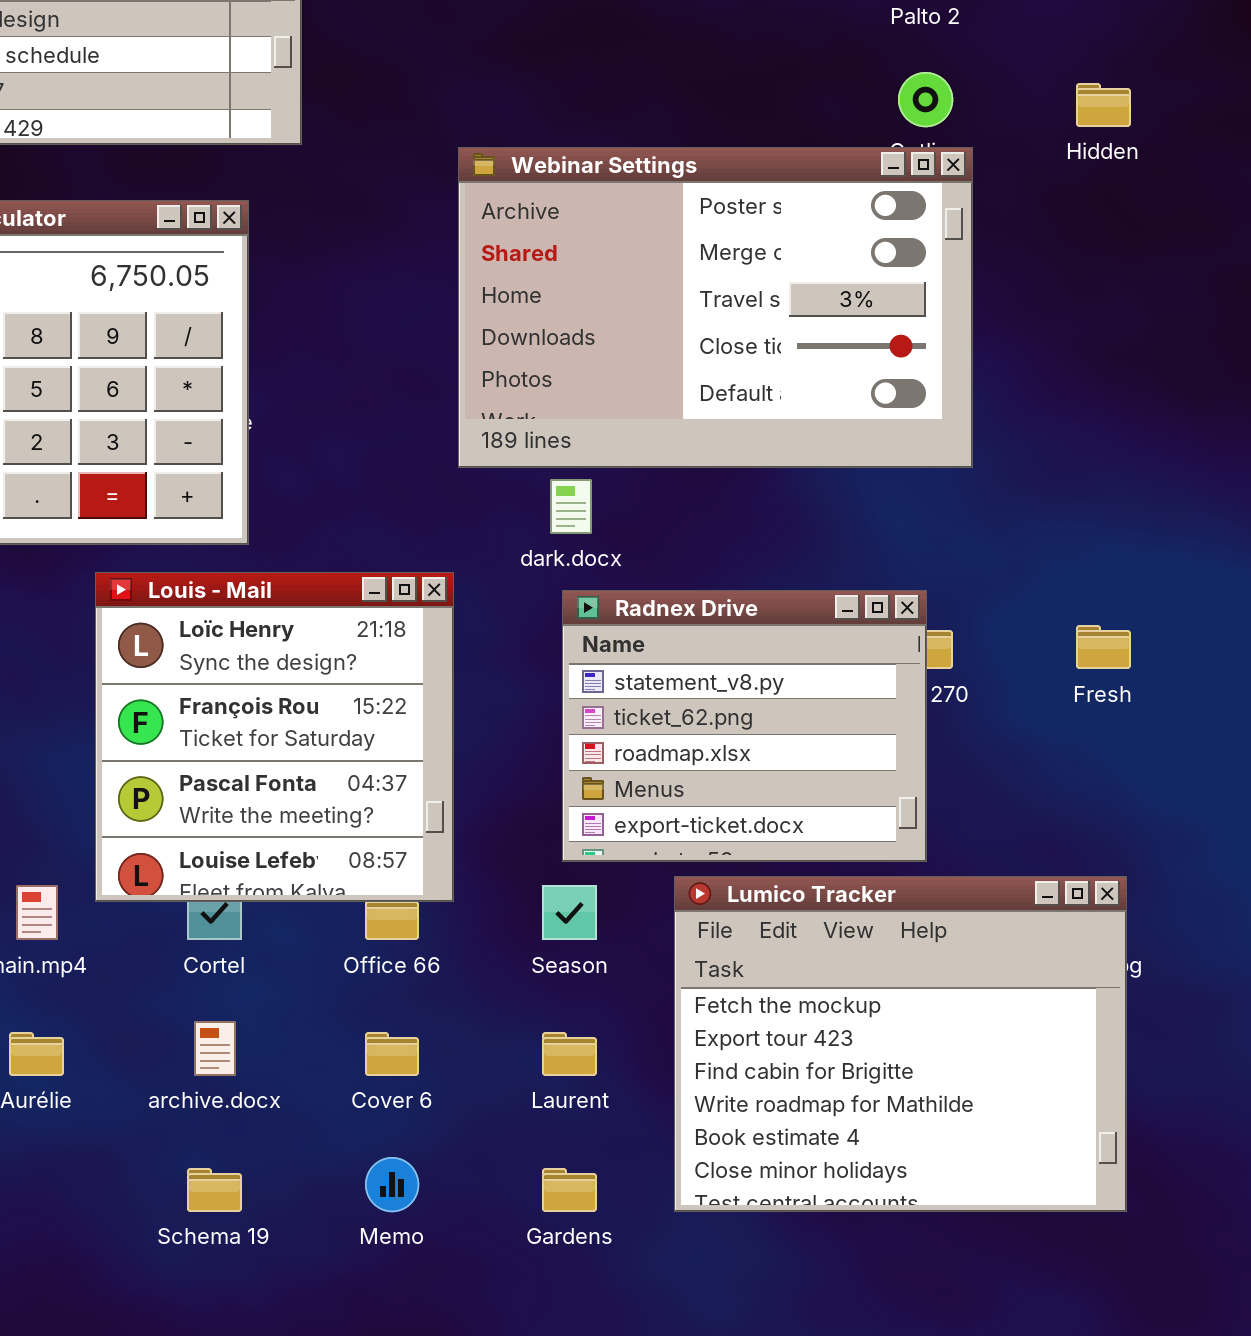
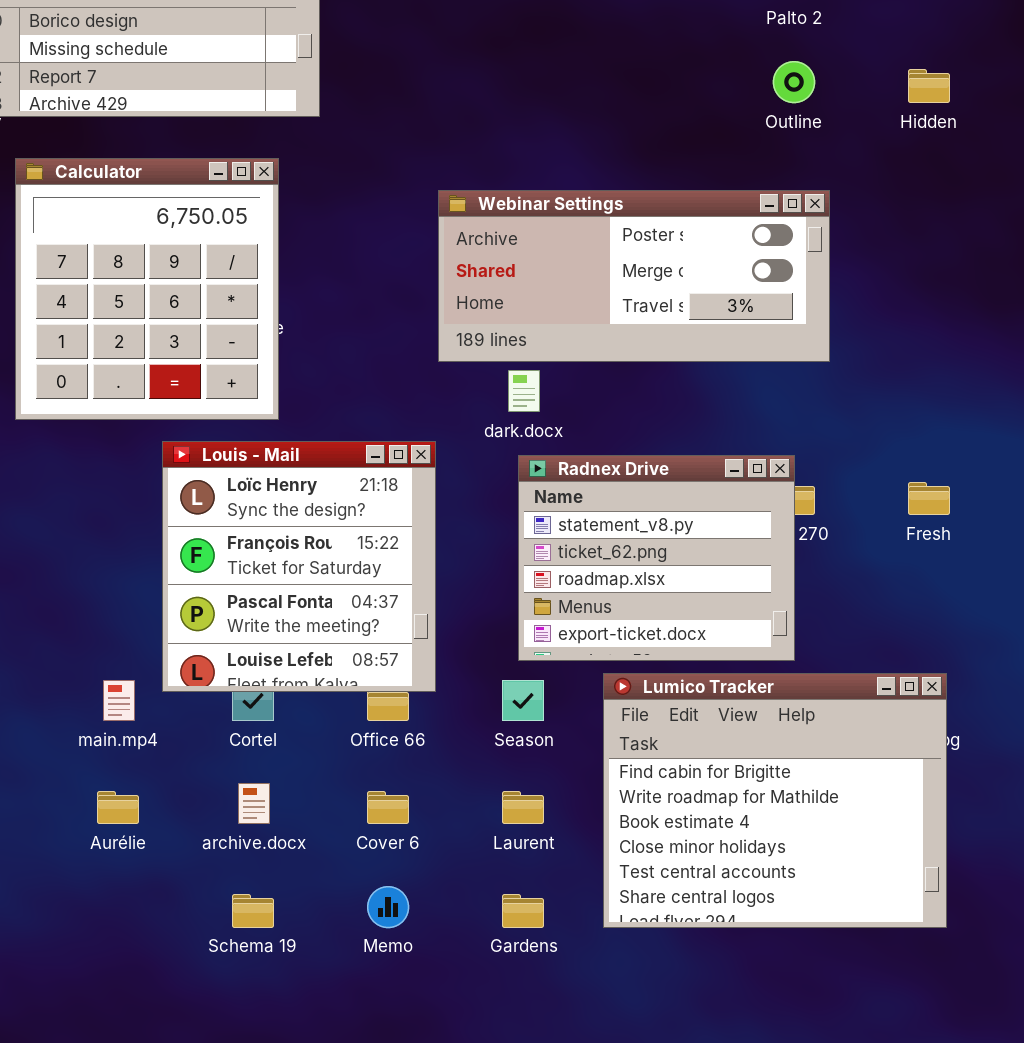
Webinar Settings: [458,147,973,468] -> [438,190,830,362], resized
Lumico Tracker: [674,876,1127,1212] -> [603,673,947,928], scrolled down 2 rows

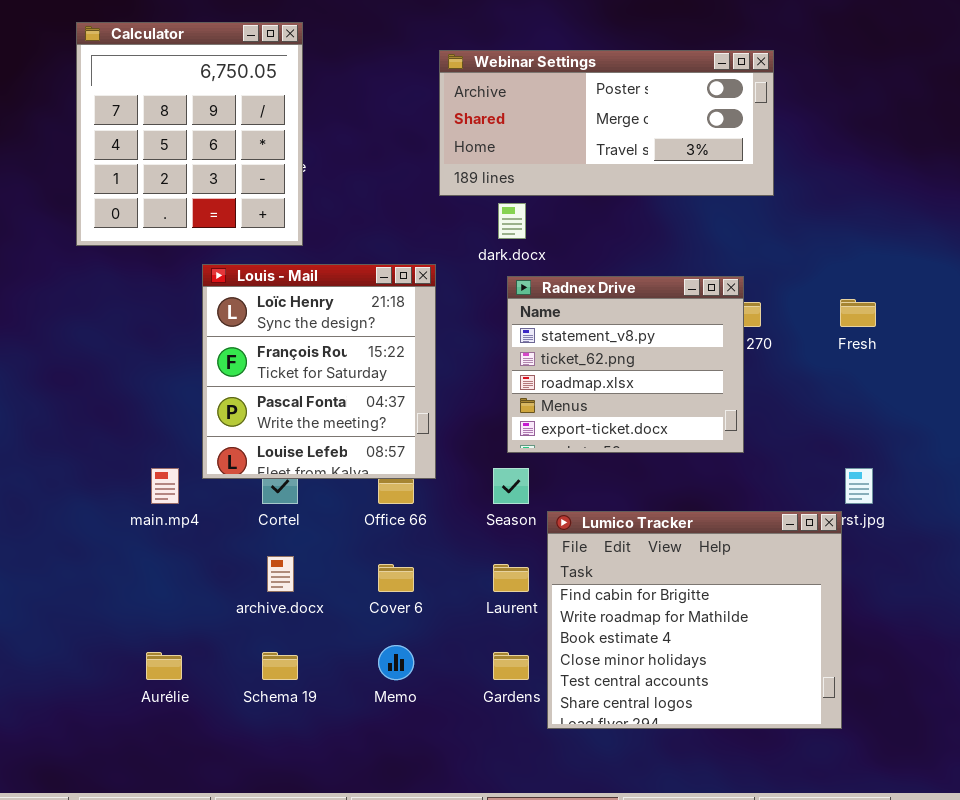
Lumico Tracker: [603,673,947,928] -> [547,511,842,729], moved
Aurélie: [97,791,139,824] -> [146,652,182,680], moved

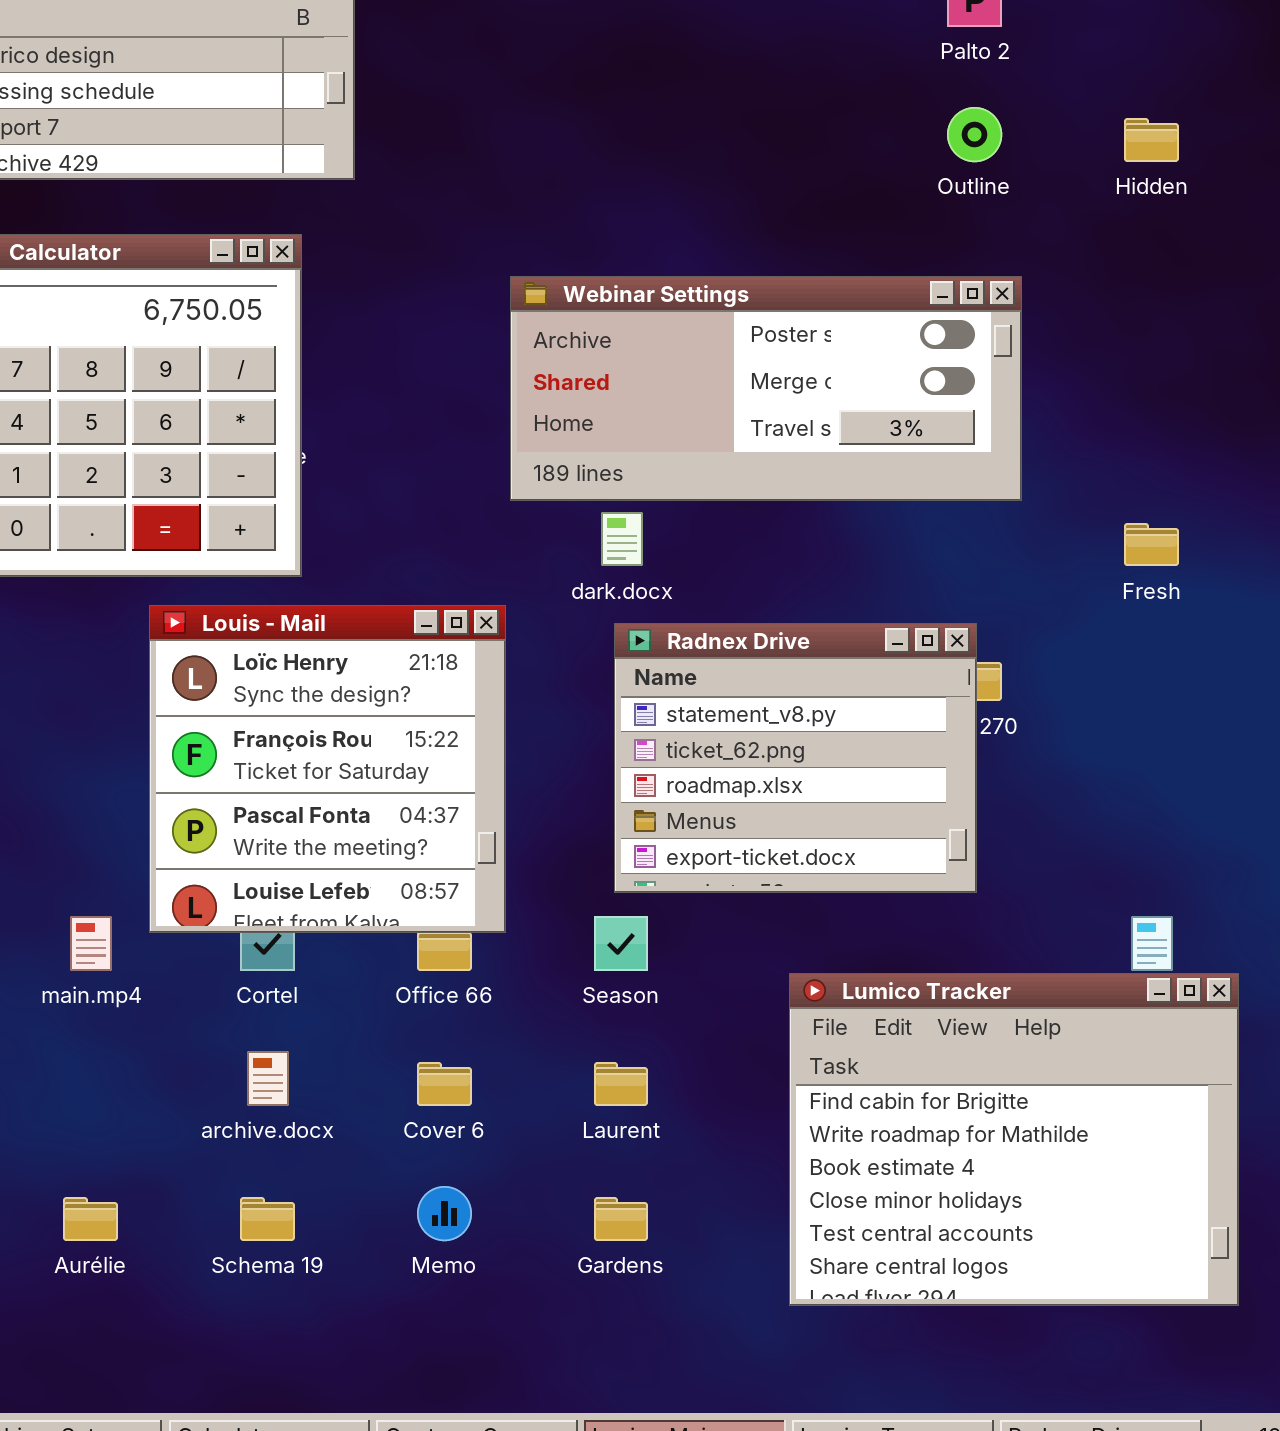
Fresh: [840,299,876,327] -> [1124,523,1179,566], moved
Lumico Tracker: [547,511,842,729] -> [789,973,1239,1306], moved

